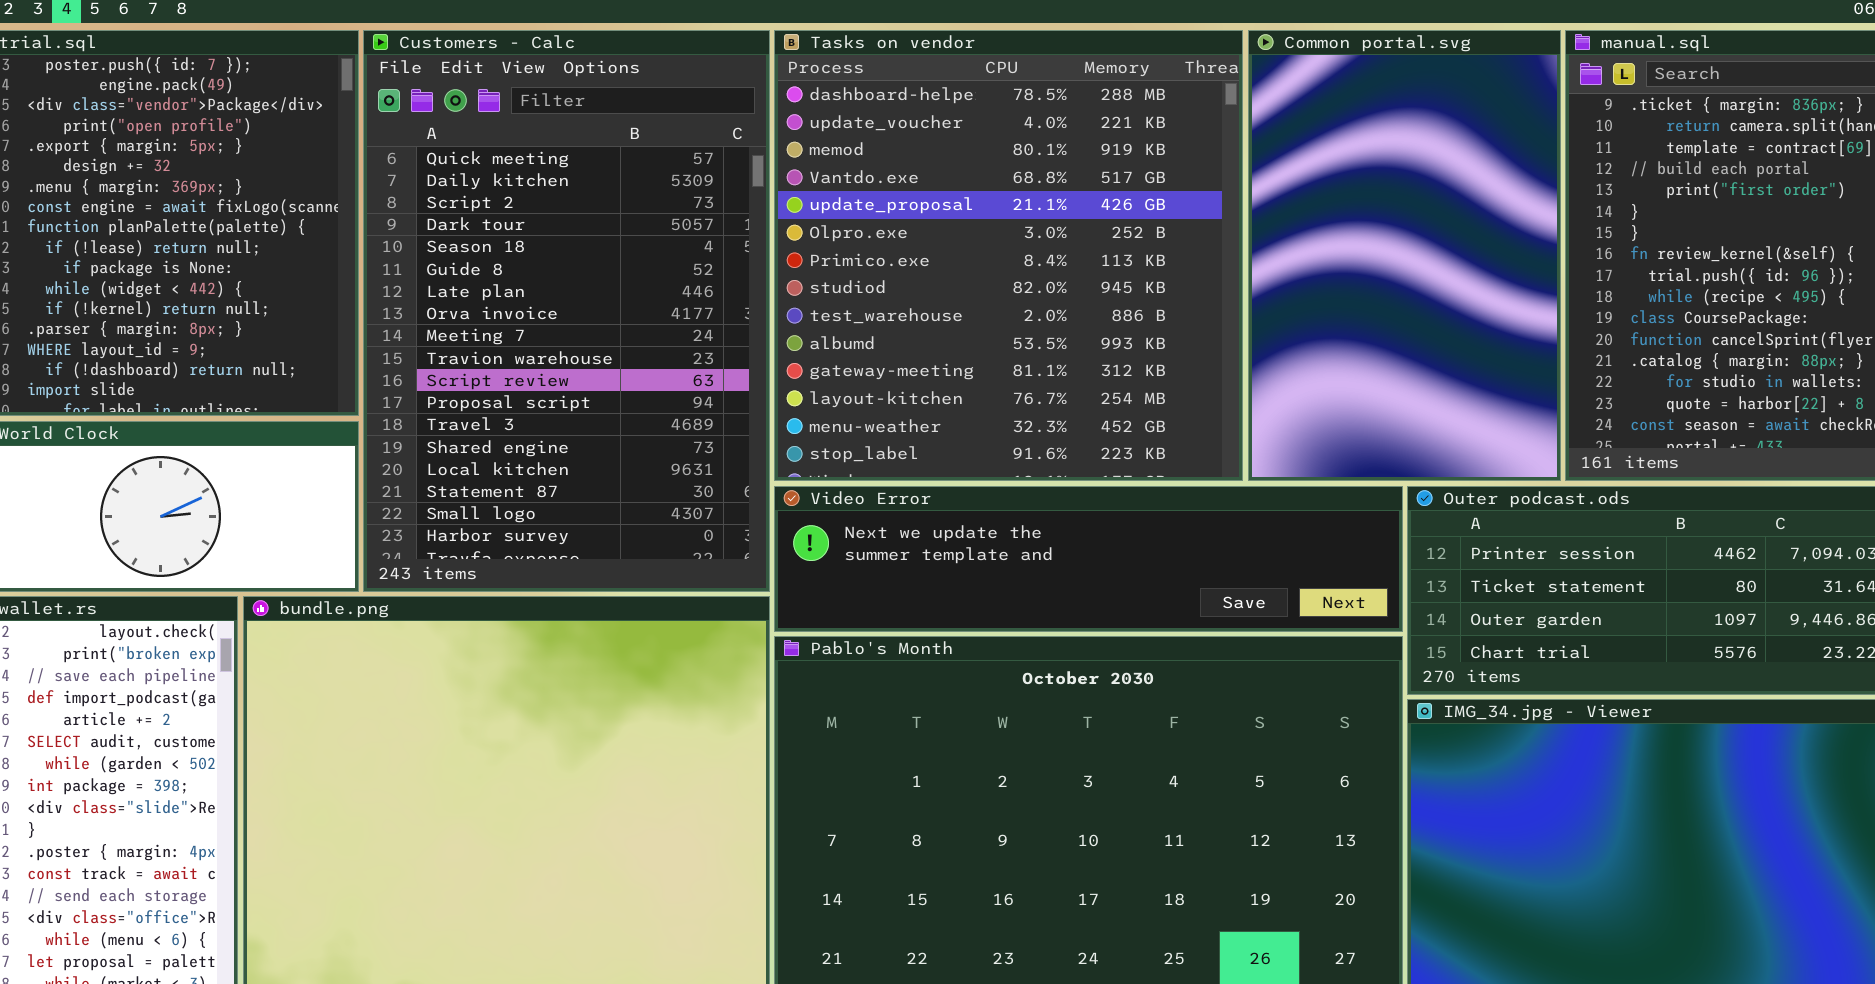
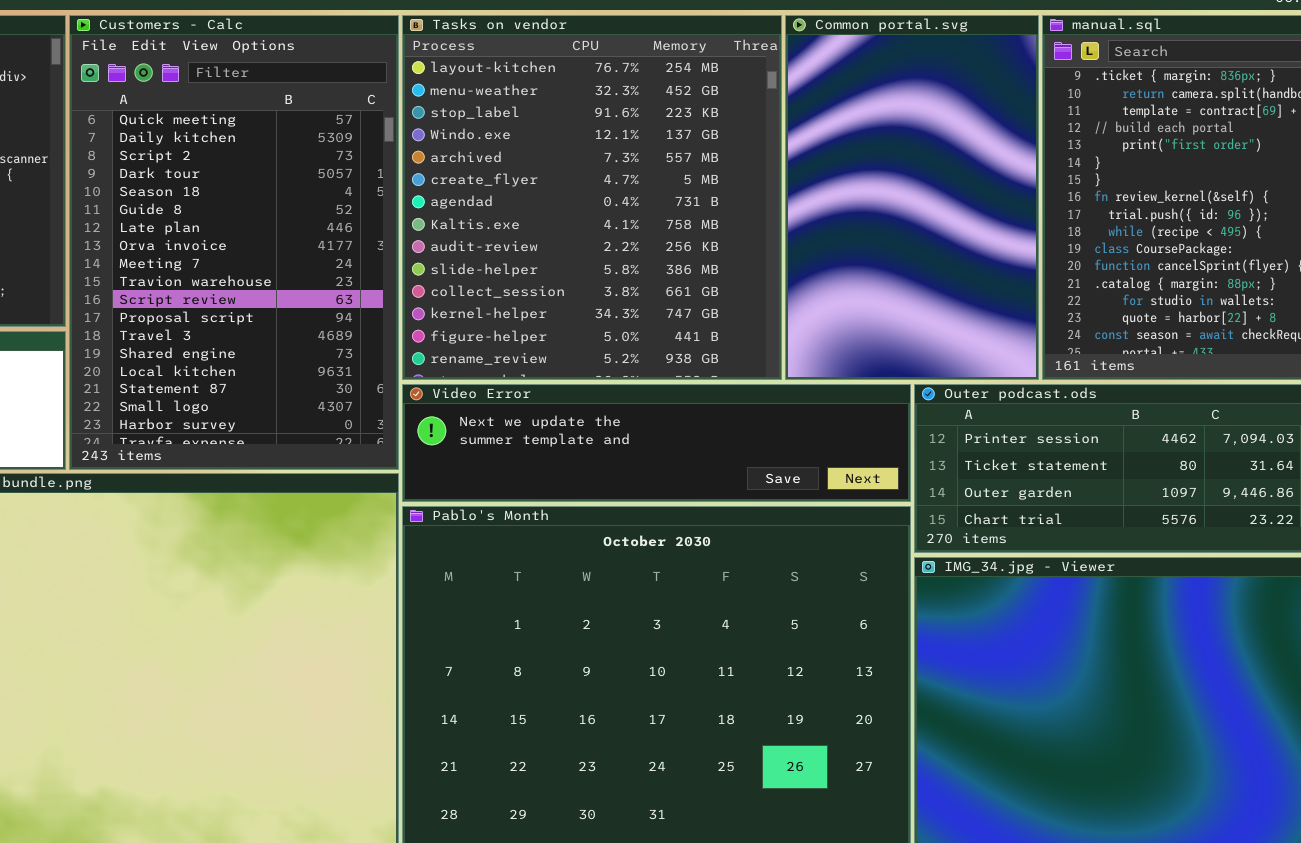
Tasks on vendor: [774,30,1243,481] -> [402,15,782,380], scrolled down 11 rows

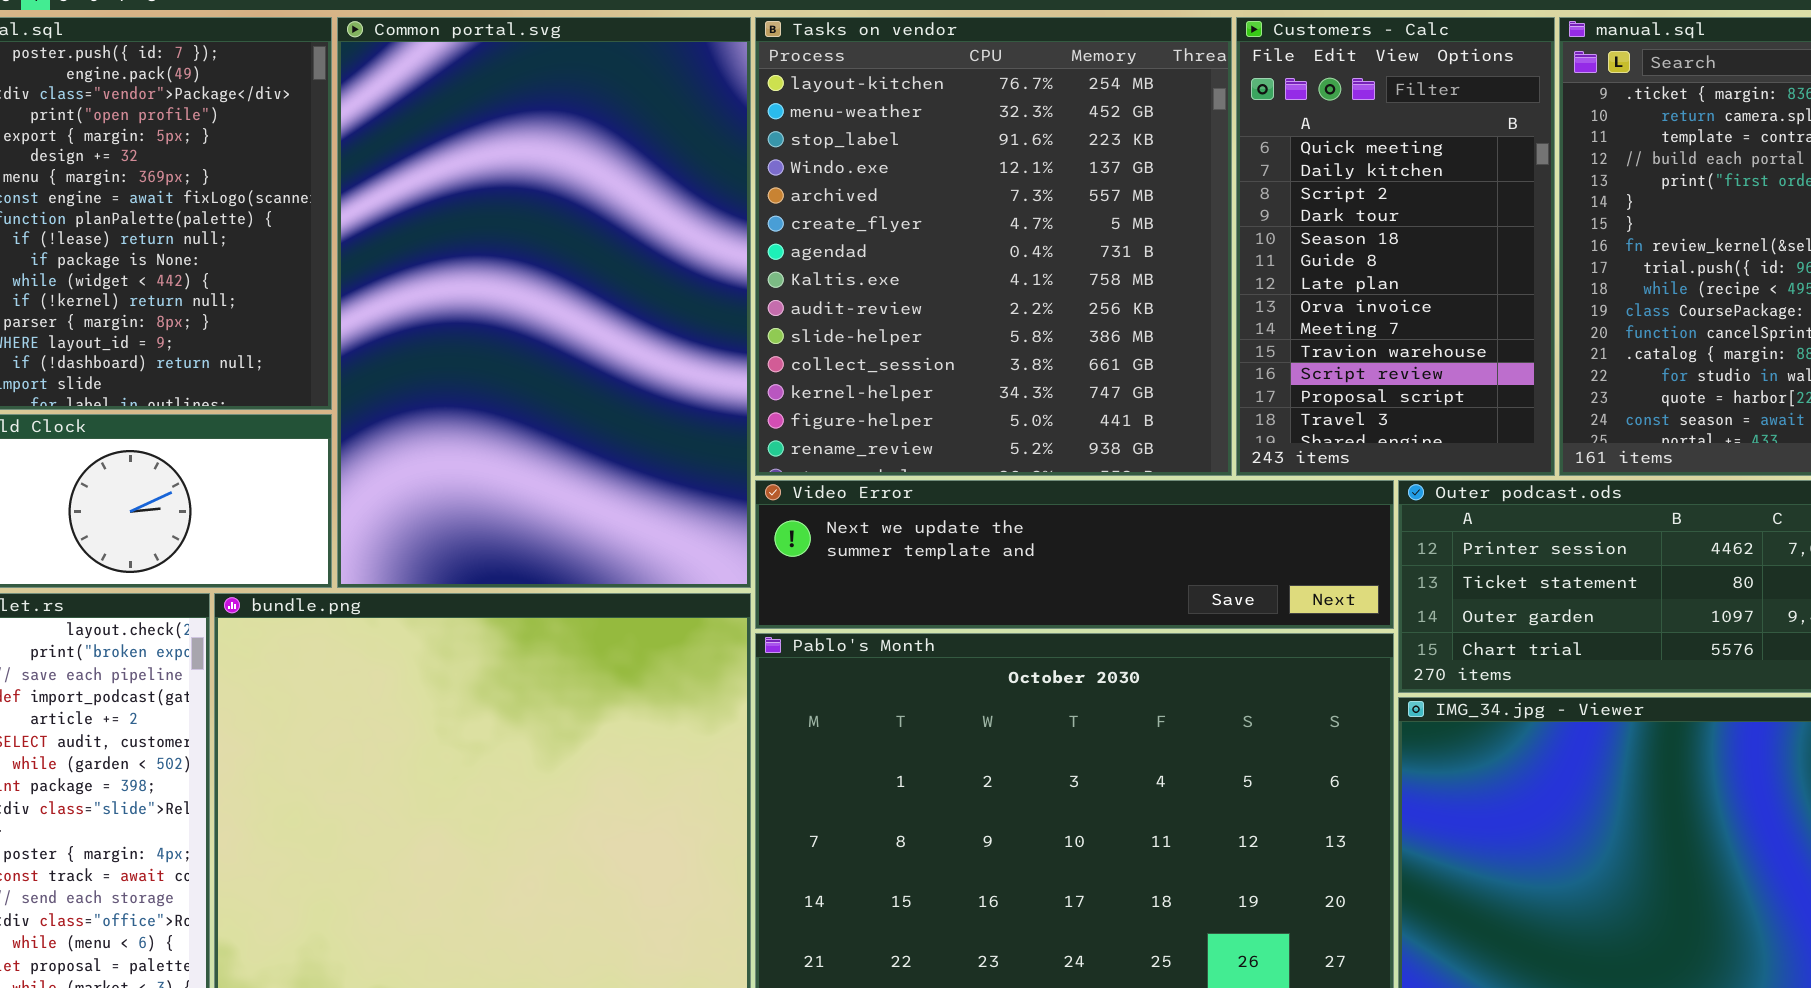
Customers - Calc: [69,15,399,470] -> [1236,17,1555,476], moved, resized
Common portal.svg: [785,15,1039,380] -> [337,17,751,588], moved, resized

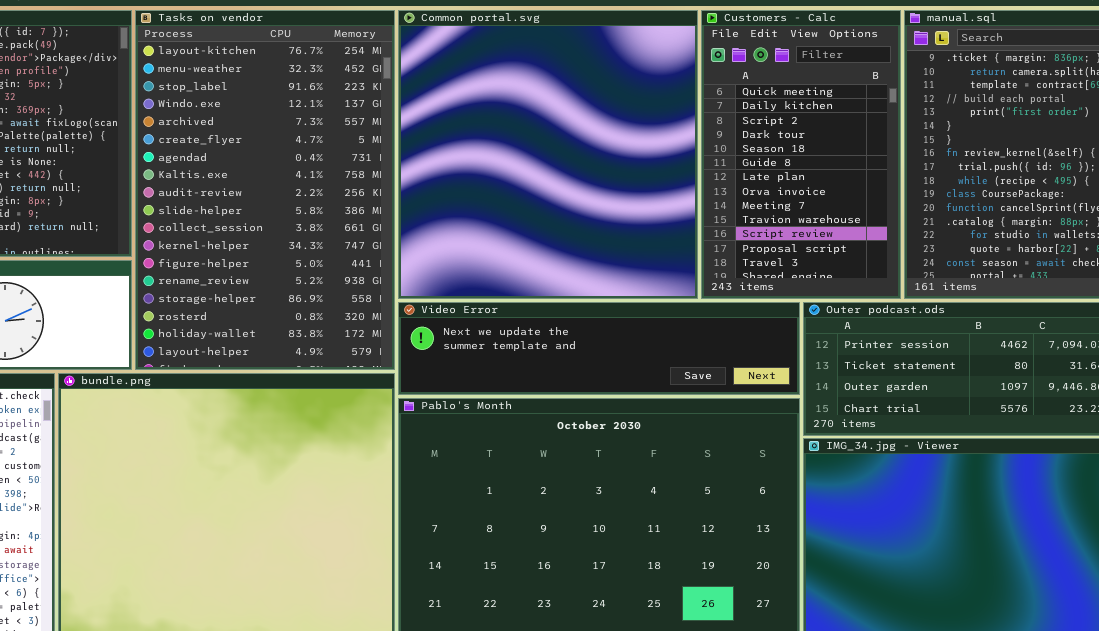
Common portal.svg: [337,17,751,588] -> [398,10,698,299], moved, resized
Tasks on vendor: [755,17,1232,476] -> [135,10,395,370], moved, resized

